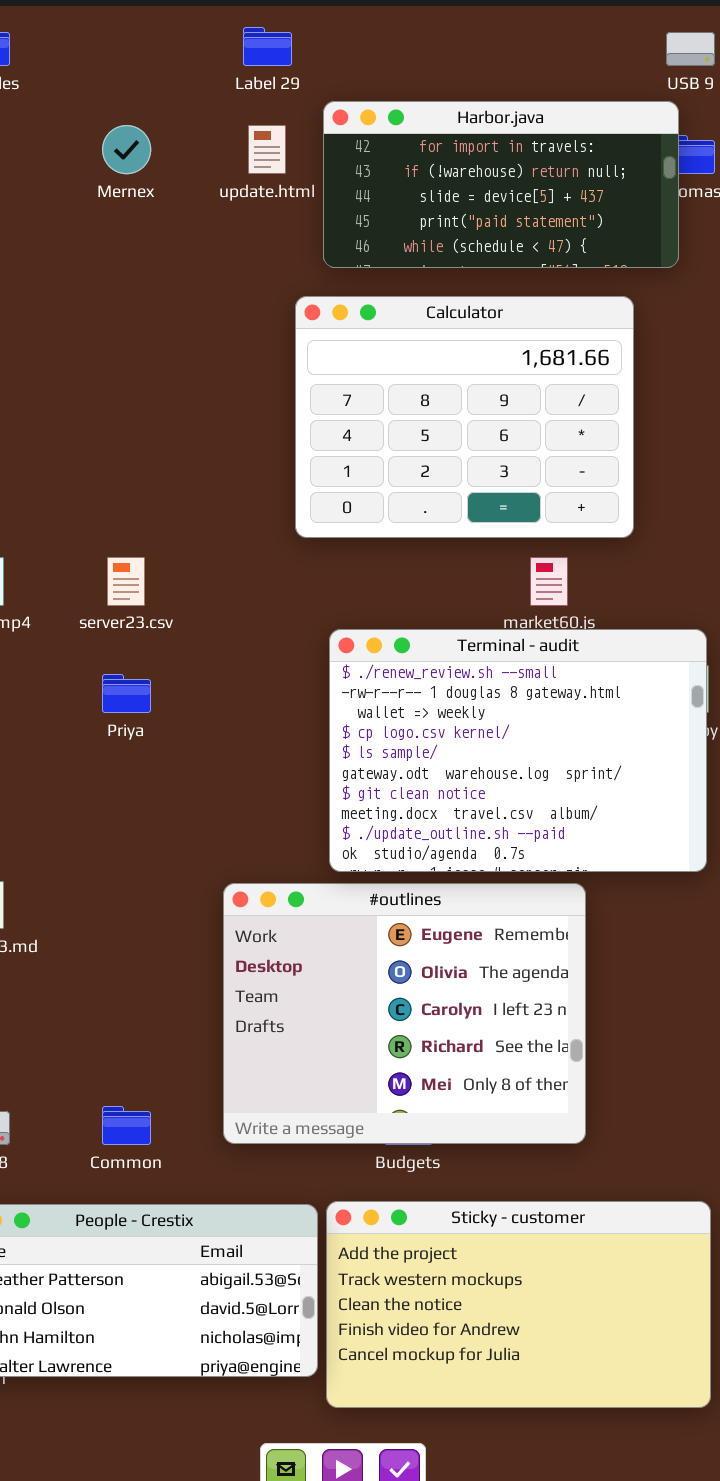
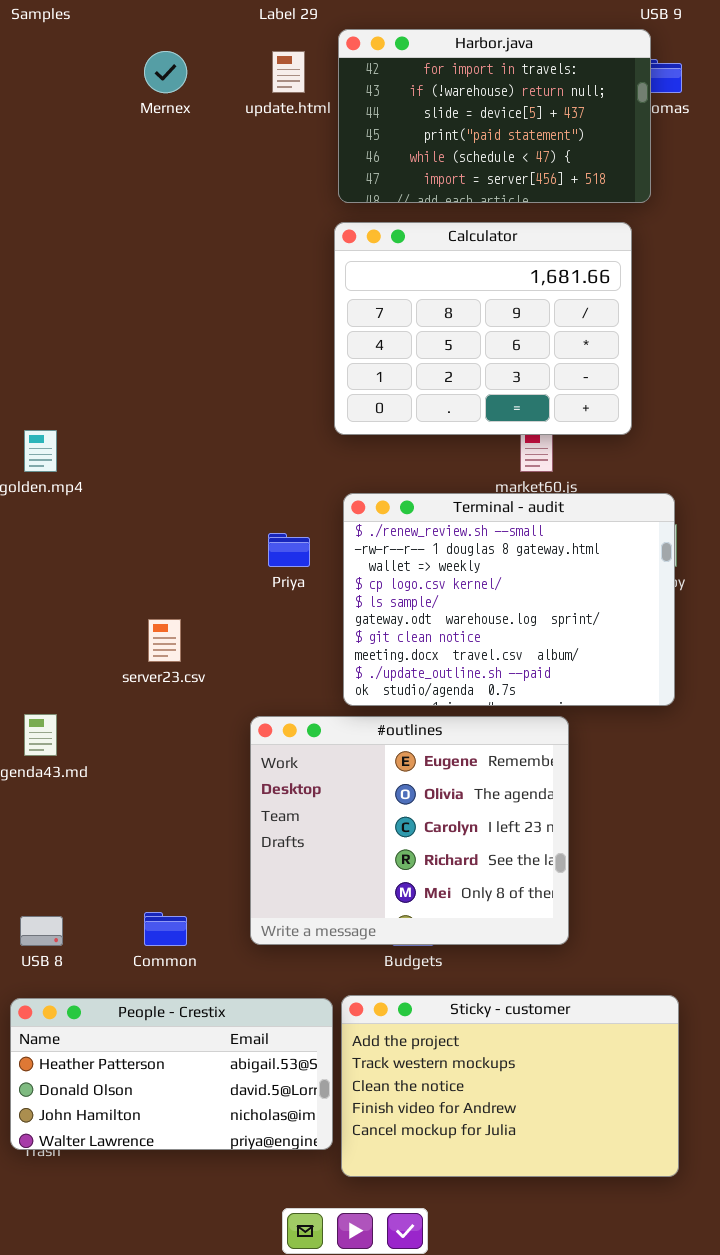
Harbor.java: [323,101,679,268] -> [338,29,651,203], resized
Calculator: [295,296,634,538] -> [334,222,632,435], moved
server23.csv: [107,557,145,606] -> [148,619,181,662], moved
Priya: [102,674,151,713] -> [268,533,310,567], moved

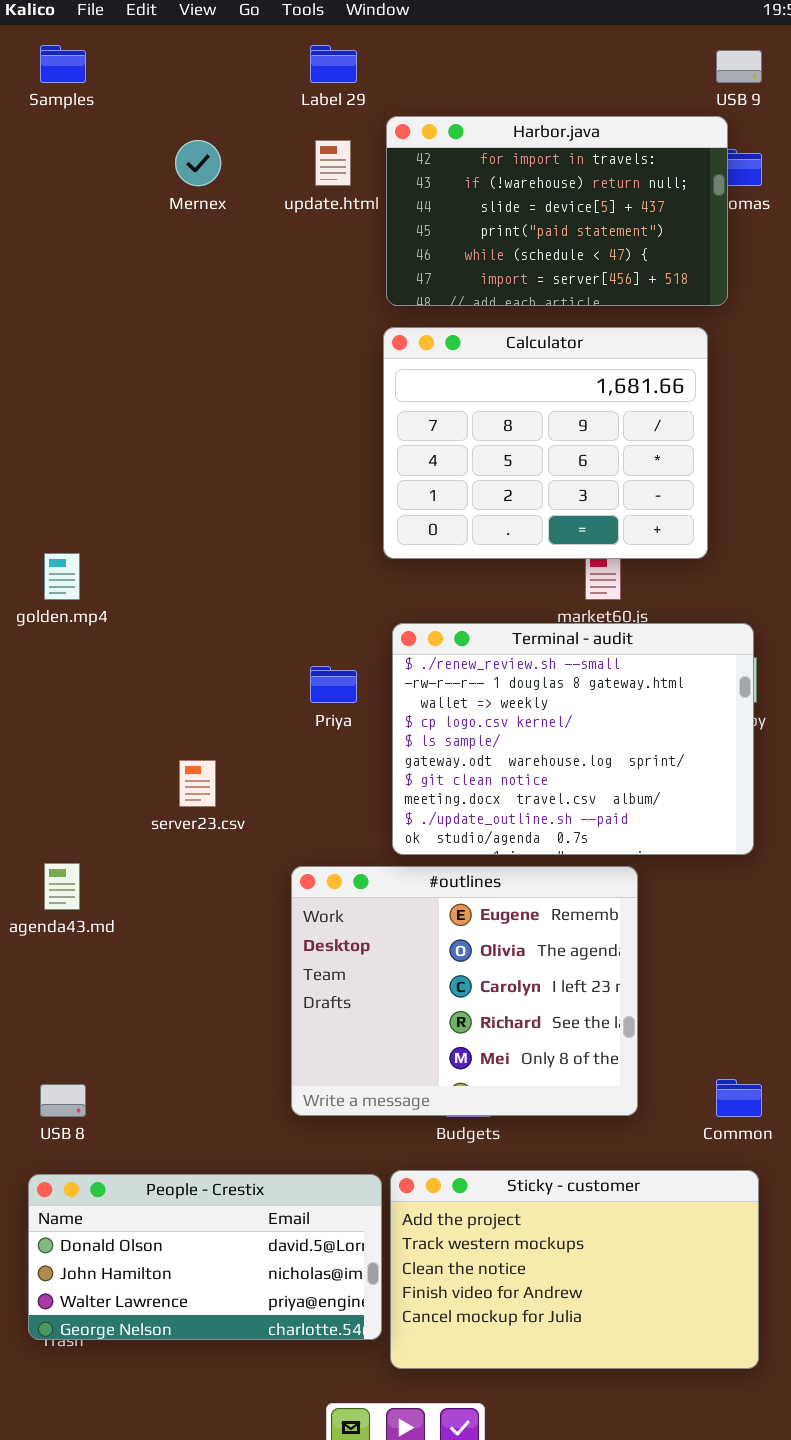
Common: [144,912,187,946] -> [716,1079,762,1117], moved
People - Crestix: [10,998,333,1150] -> [28,1174,382,1340], scrolled down 1 row

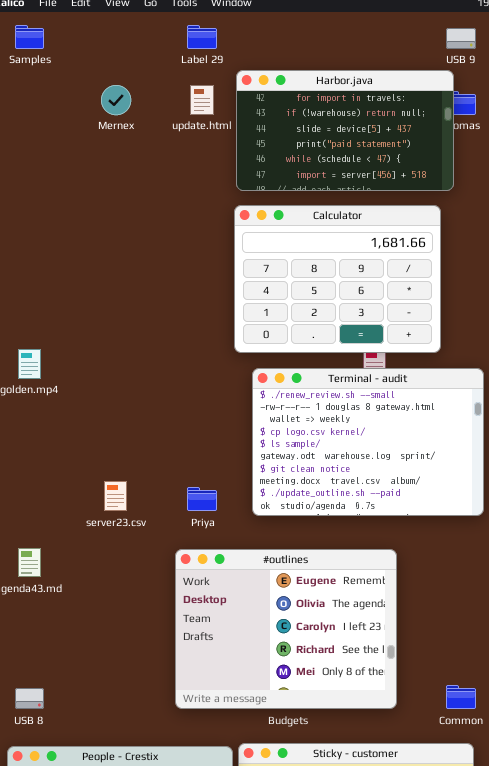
Terminal - audit: [392,623,754,855] -> [252,368,484,516], moved
Priya: [310,666,357,703] -> [187,487,217,511], moved

